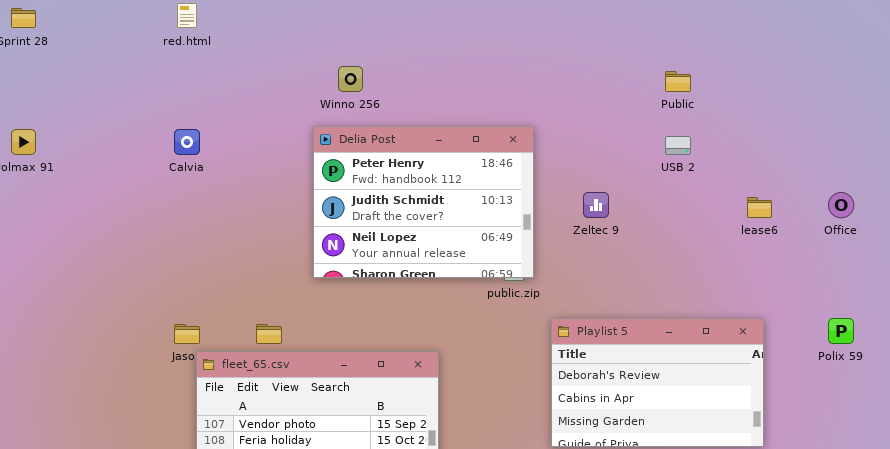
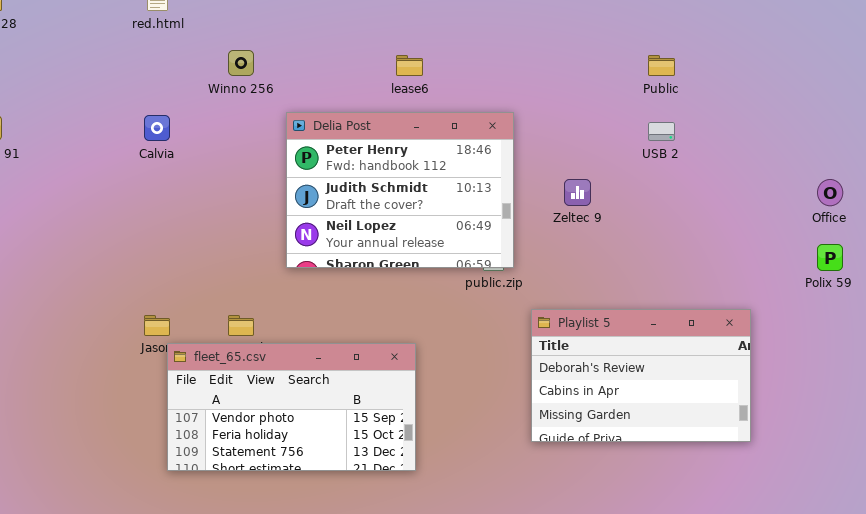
Winno 256: [338,66,363,92] -> [228,50,254,76], moved
lease6: [747,197,772,218] -> [396,55,423,76], moved
Polix 59: [828,318,854,344] -> [817,244,843,271], moved

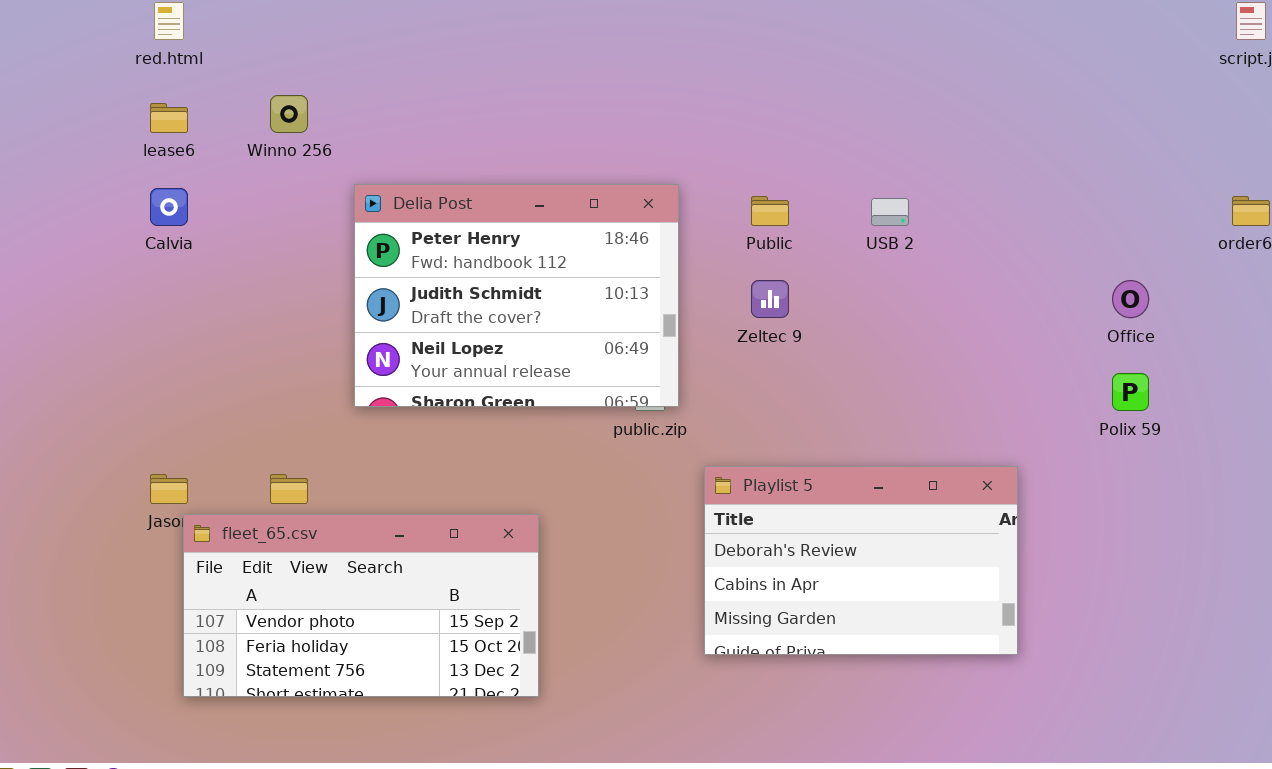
lease6: [396,55,423,76] -> [150,103,188,133], moved
Public: [648,55,675,76] -> [751,196,789,226], moved

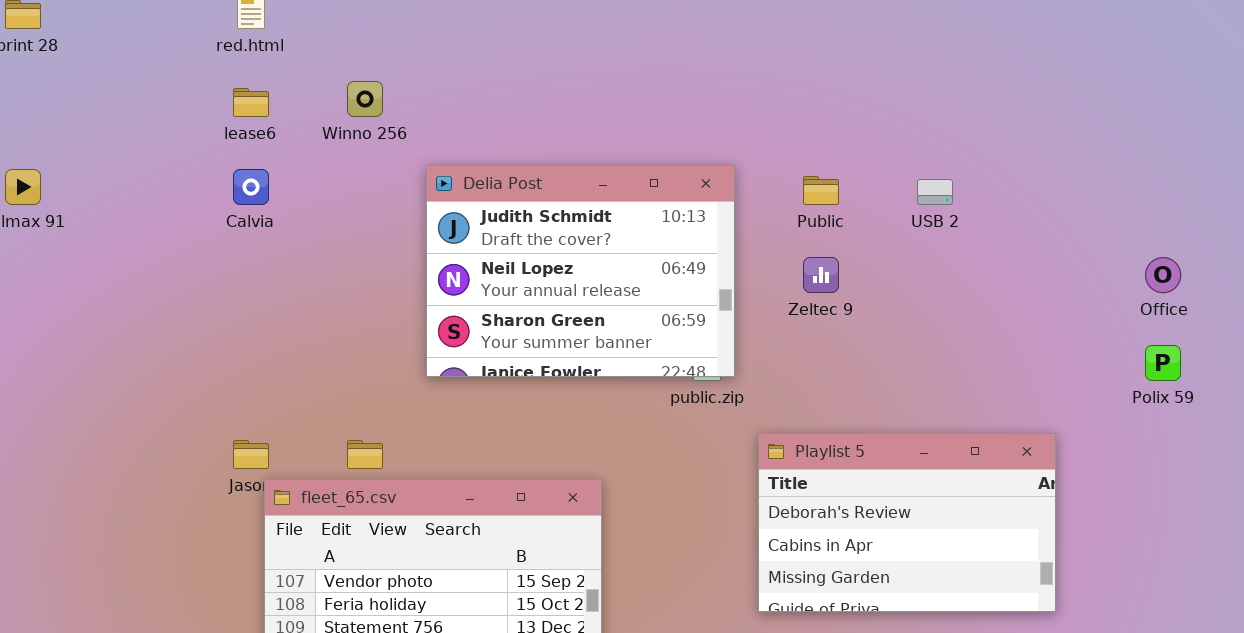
Delia Post: [354,184,679,407] -> [426,165,735,377], scrolled down 1 row

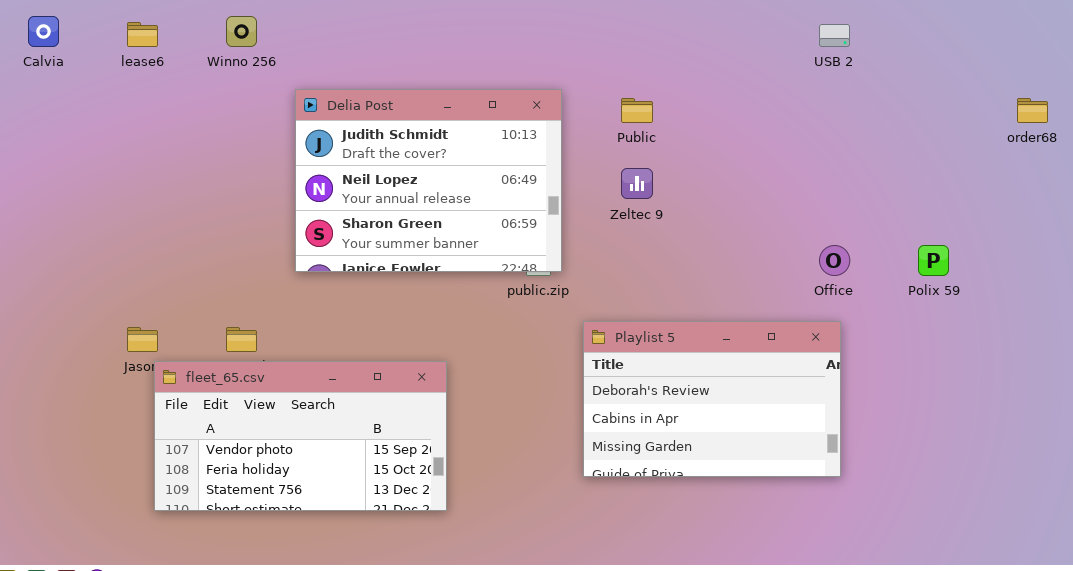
Calvia: [233,169,269,205] -> [28,16,59,47], moved
USB 2: [917,179,953,205] -> [819,24,850,47], moved
Office: [1145,257,1181,293] -> [819,245,850,276], moved

